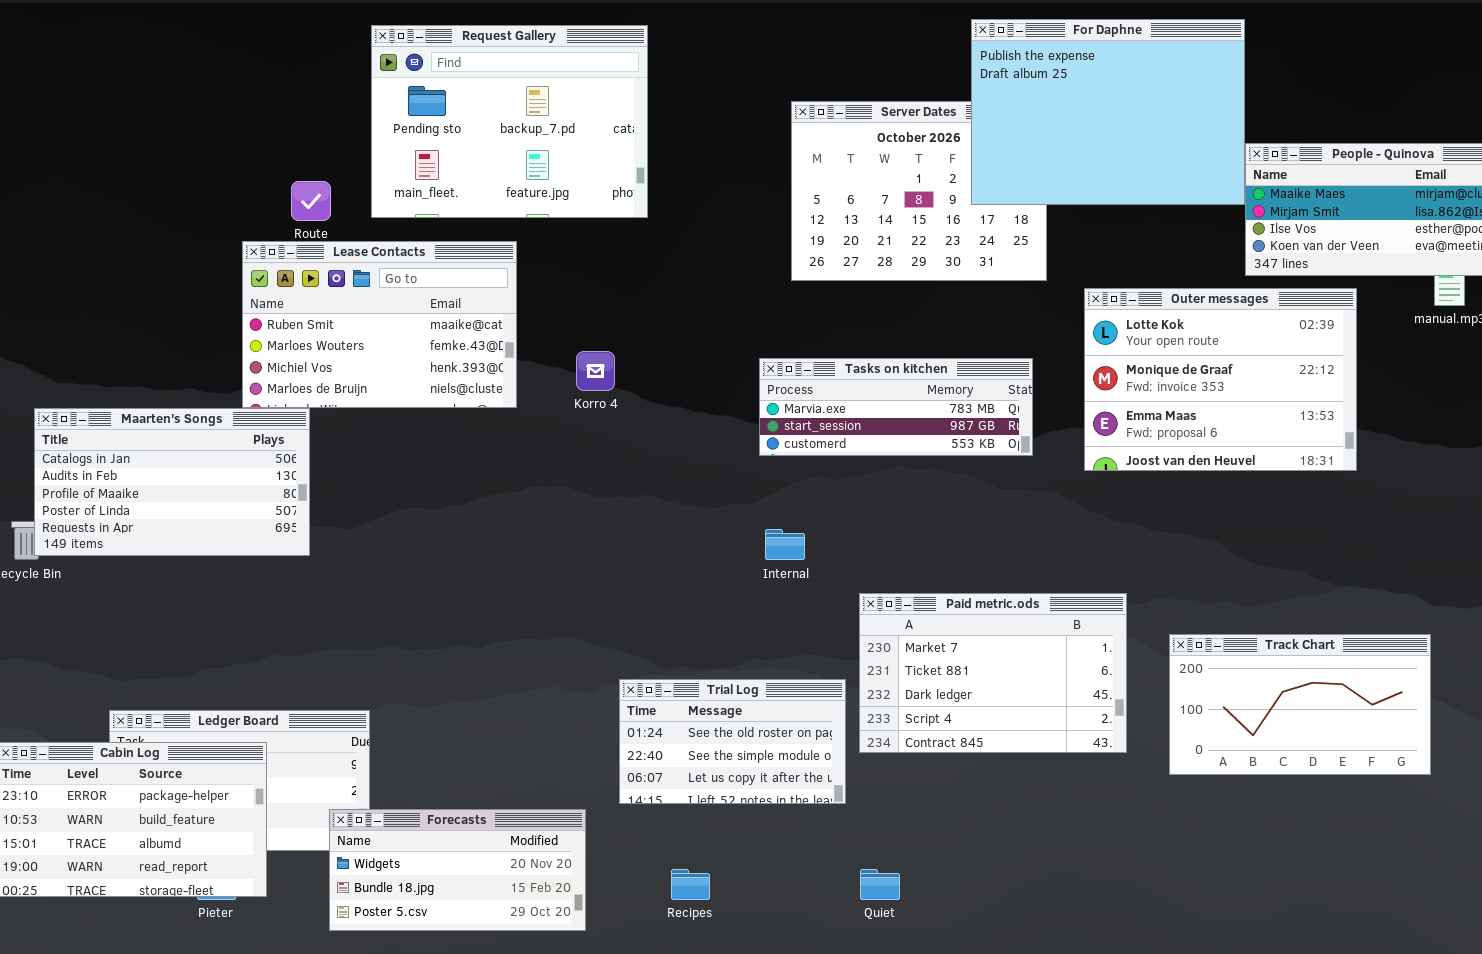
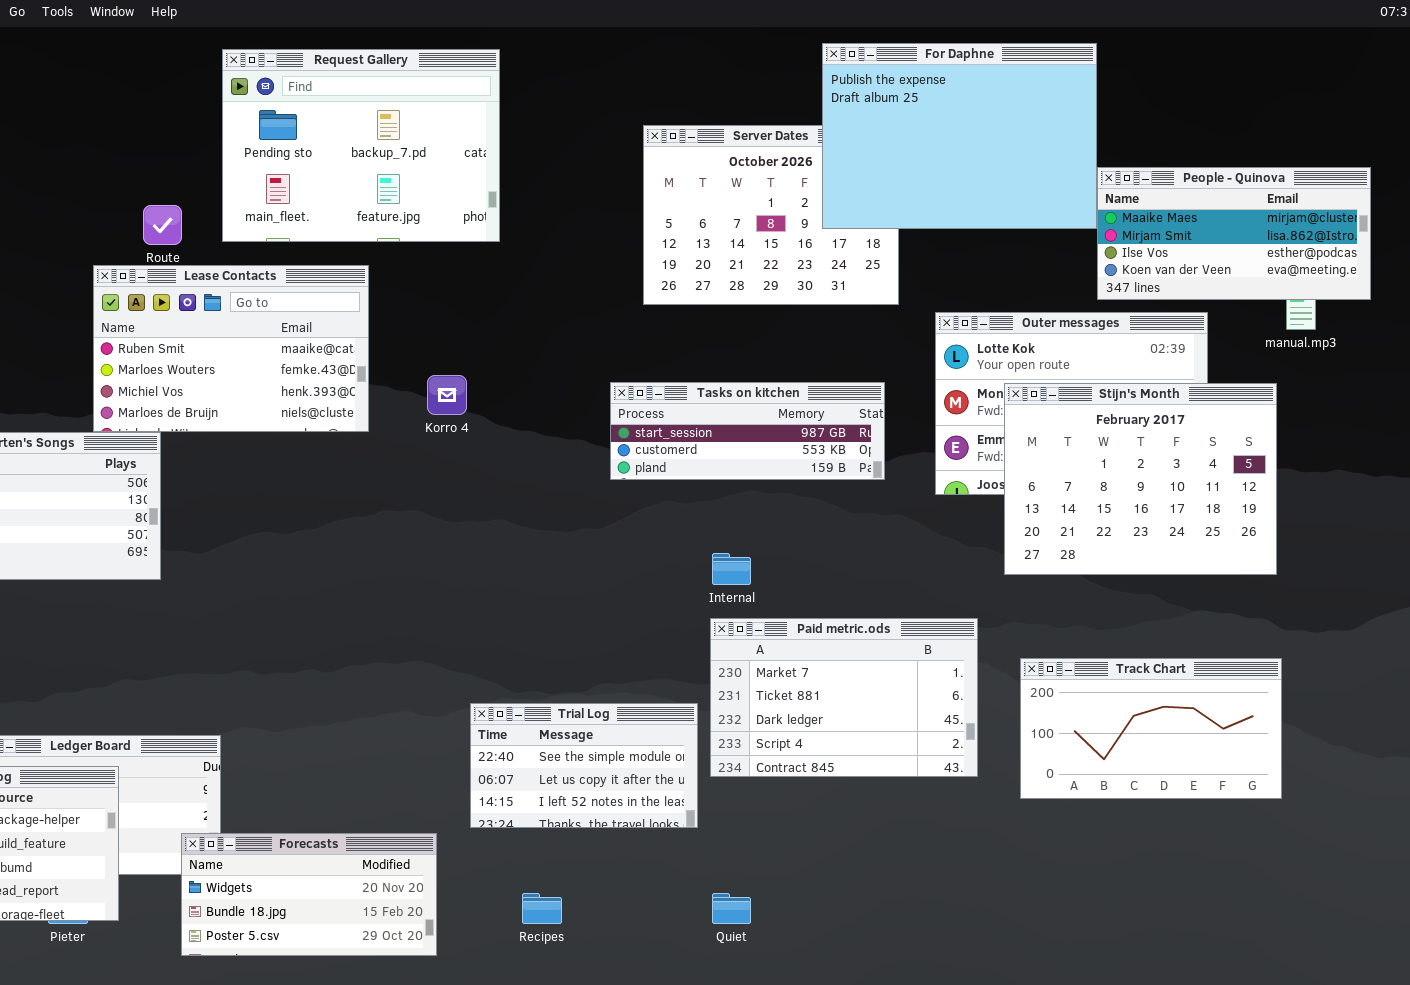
Tasks on kitchen: [759,358,1033,456] -> [610,382,885,480], scrolled down 1 row
Stijn's Month: none -> [1004,383,1277,575], opened
Internal: [765,529,805,560] -> [712,553,751,585], moved
Trial Log: [619,679,846,804] -> [470,703,698,828], scrolled down 1 row

